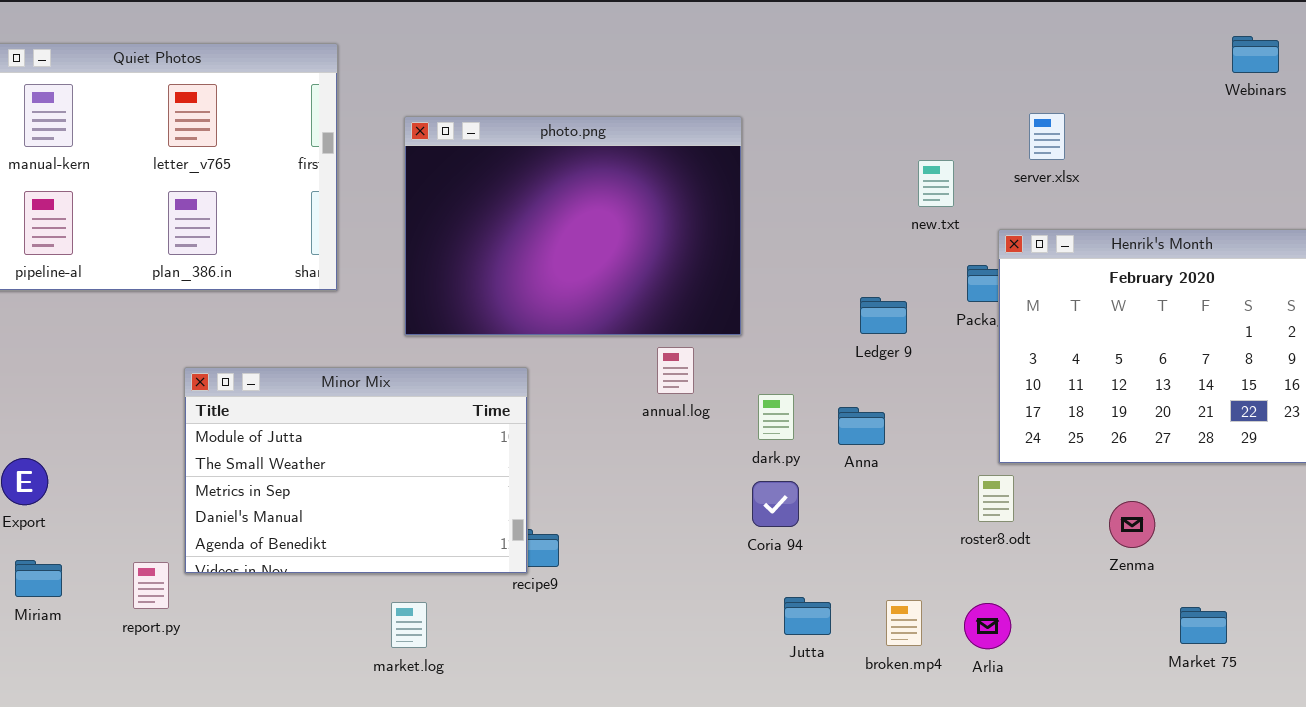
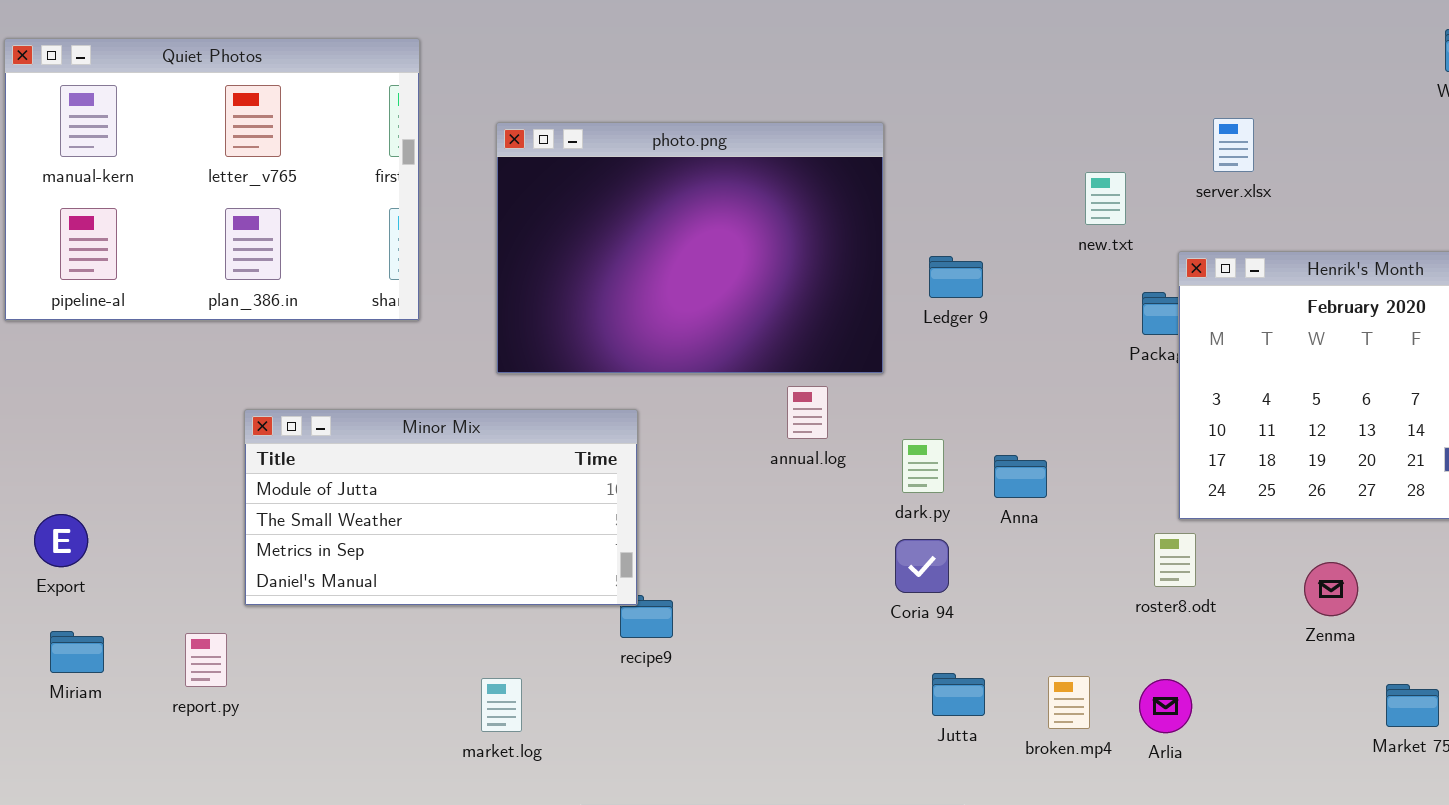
Ledger 9: [860,297,907,334] -> [929,256,983,298], moved
Minor Mix: [184,367,528,574] -> [244,409,638,606], resized

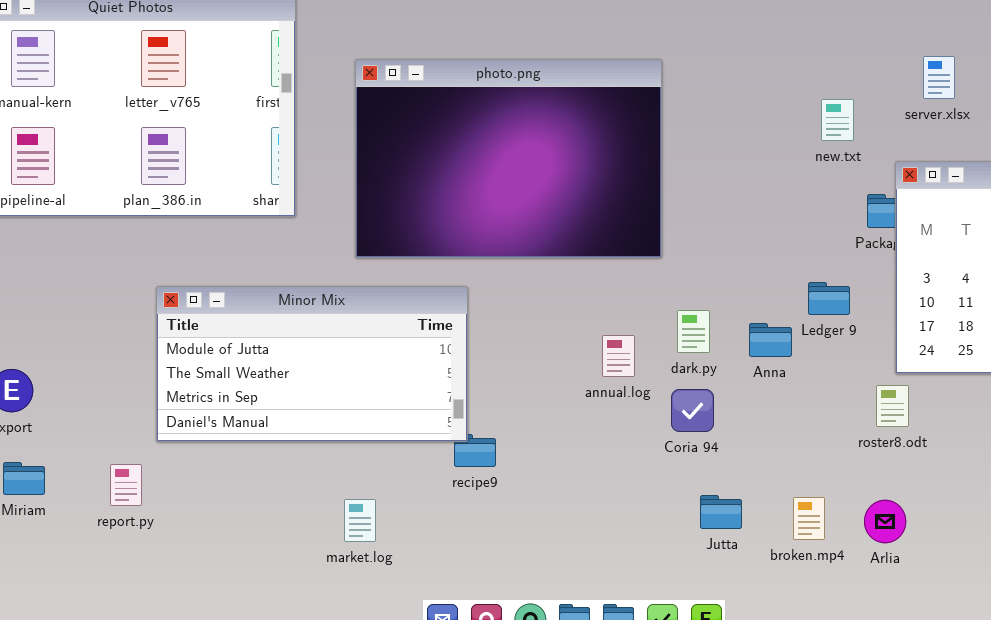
Ledger 9: [929,256,983,298] -> [808,282,850,315], moved
annual.log: [787,386,828,439] -> [602,335,635,377], moved

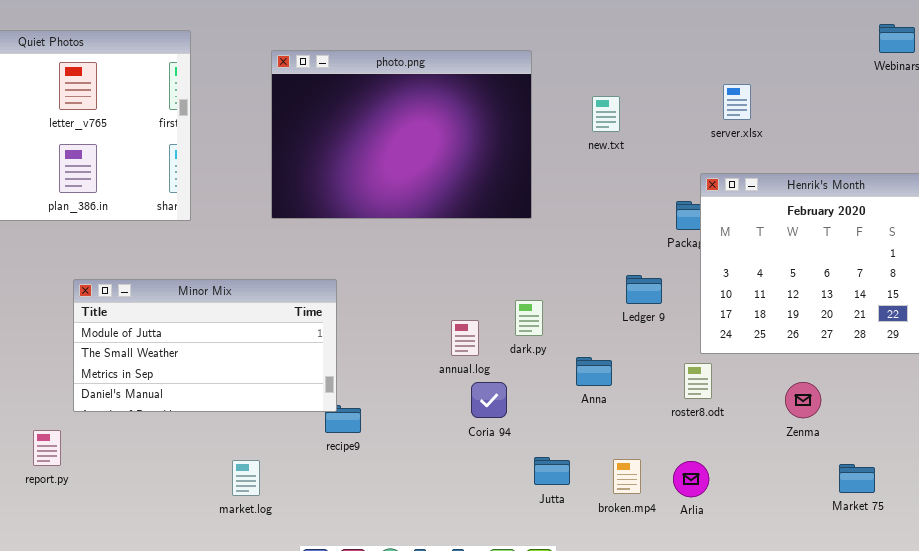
photo.png: [355,59,662,258] -> [271,50,532,219], moved
new.txt: [821,99,854,141] -> [592,96,620,132], moved
Anna: [749,323,792,357] -> [576,357,612,386], moved
Coria 94: [671,389,714,432] -> [471,382,507,418], moved

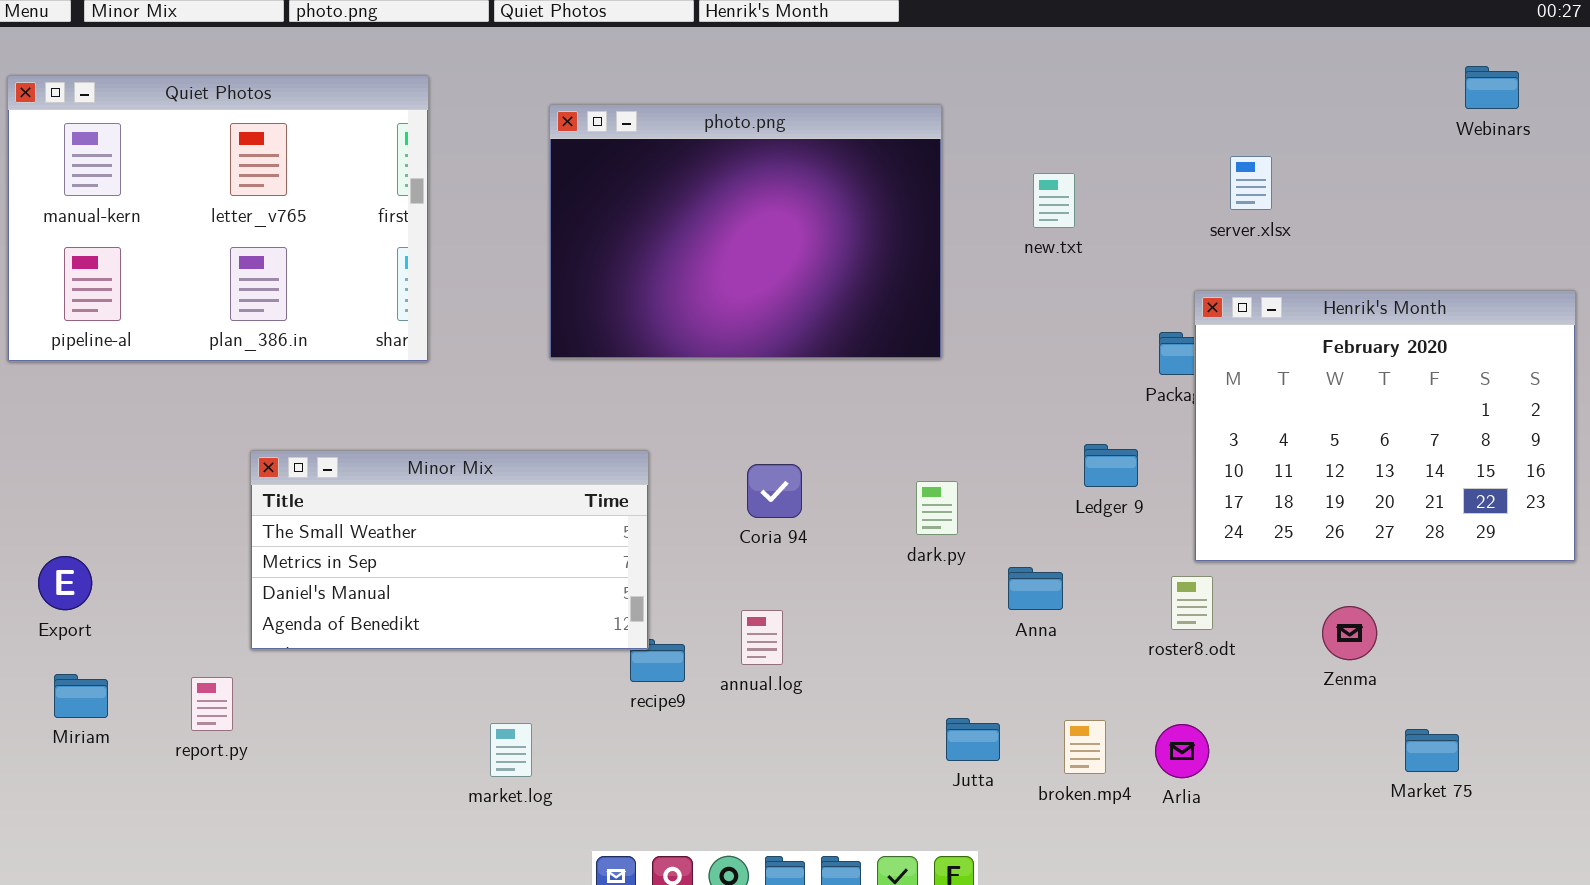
Minor Mix: [73,279,337,412] -> [250,450,649,650], scrolled down 1 row
annual.log: [451,320,479,356] -> [741,610,783,665], moved
Coria 94: [471,382,507,418] -> [747,464,802,518], moved

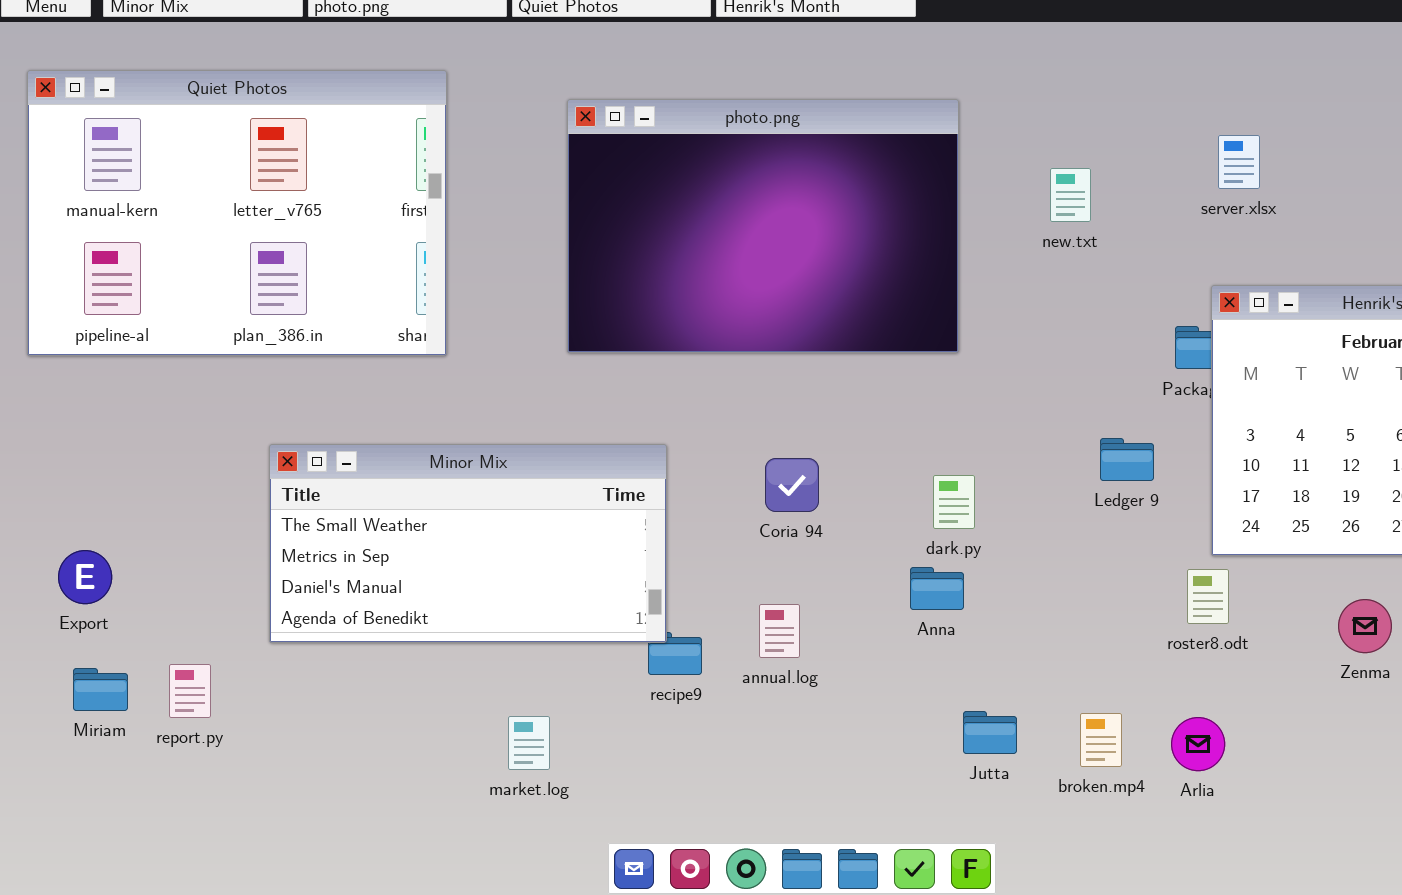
server.xlsx: [1230,156,1272,210] -> [1218,135,1260,189], moved
Anna: [1008,567,1063,610] -> [910,567,964,610], moved
report.py: [191,677,233,731] -> [169,664,211,718], moved

